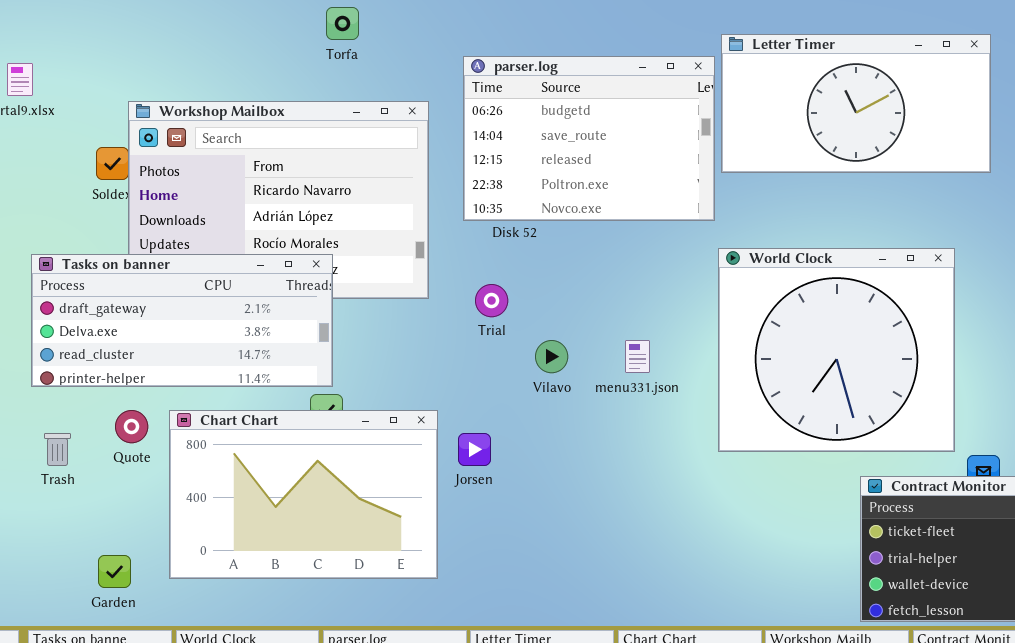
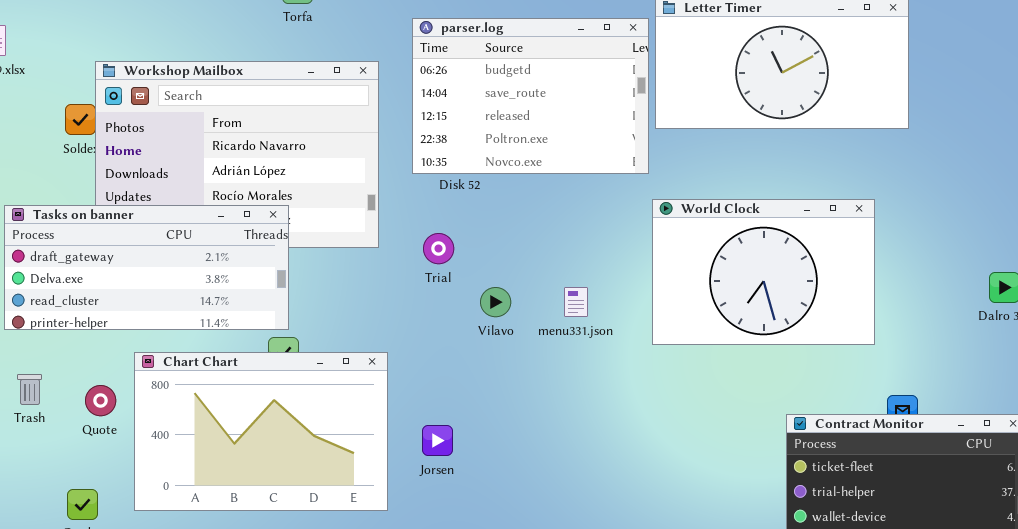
World Clock: [718,248,955,452] -> [652,199,875,345], resized
Quote: [115,410,148,443] -> [85,385,116,416], moved
Jorsen: [458,433,491,466] -> [422,425,453,456], moved

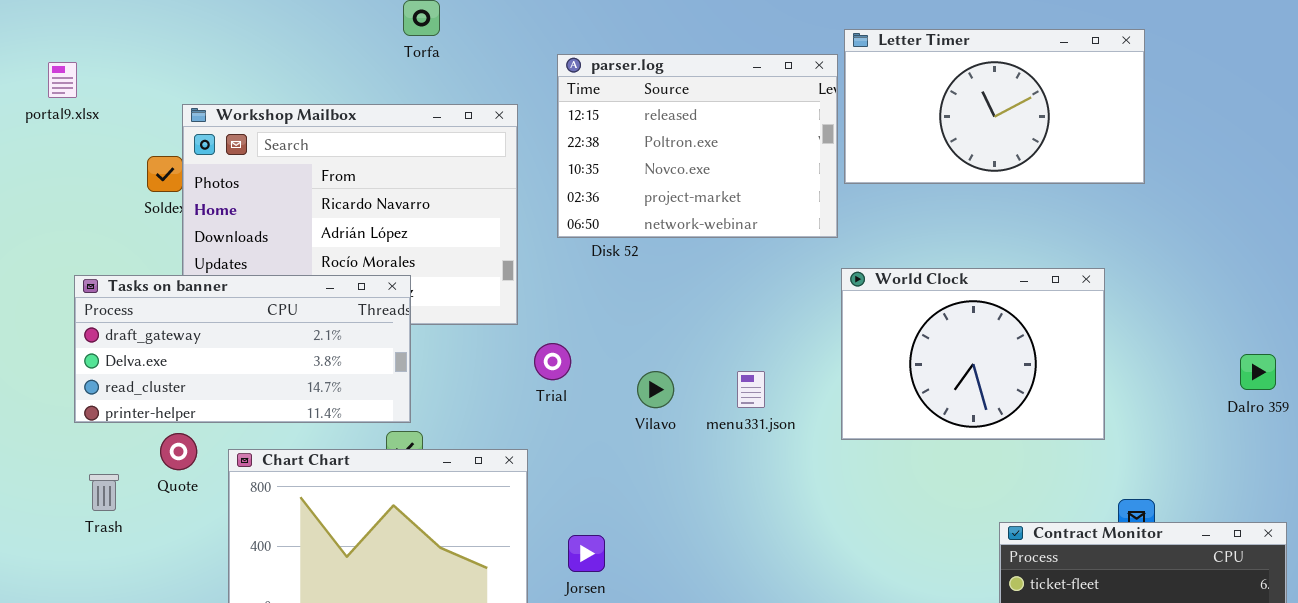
parser.log: [412,18,649,174] -> [557,54,838,238], scrolled down 2 rows
Trial: [423,233,454,264] -> [534,343,571,380], moved
Quote: [85,385,116,416] -> [160,433,197,470], moved

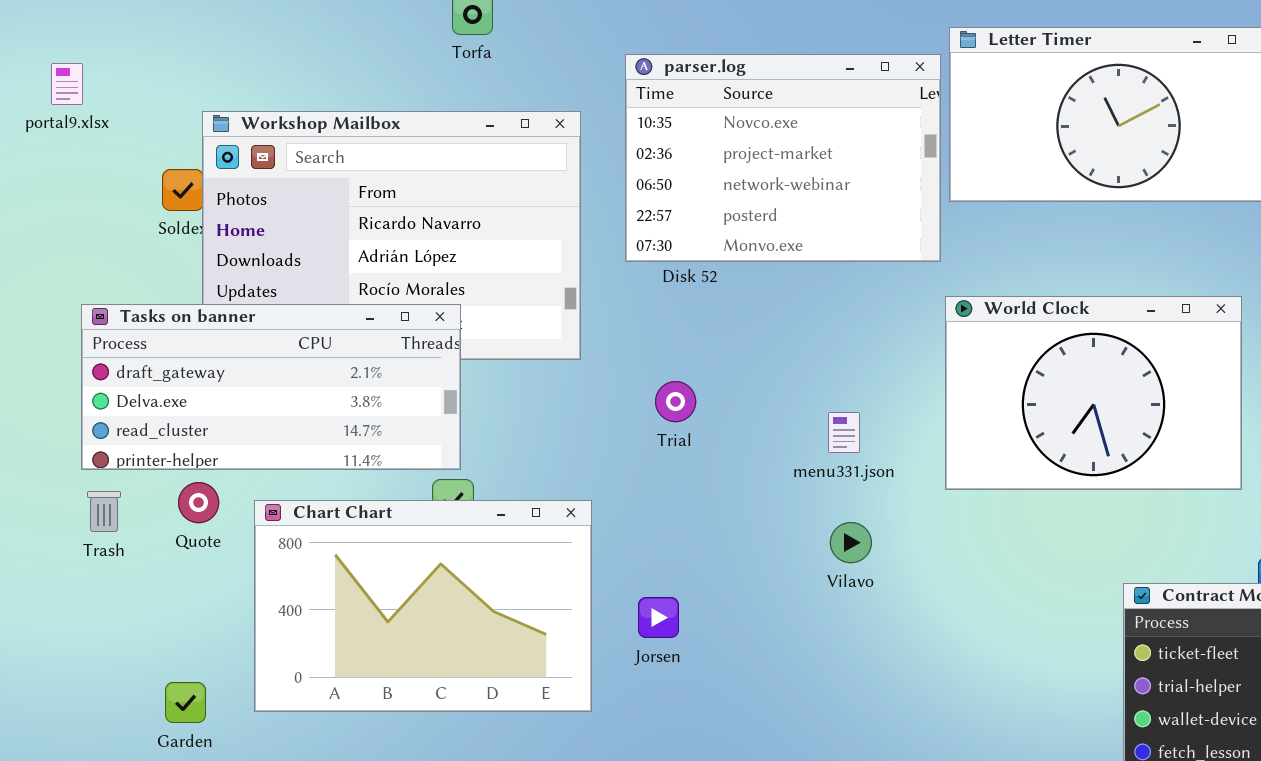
parser.log: [557,54,838,238] -> [625,54,941,262], scrolled down 2 rows
Trial: [534,343,571,380] -> [655,381,696,422], moved
Vilavo: [637,371,674,408] -> [830,522,872,563], moved
Trash: [89,474,119,511] -> [87,491,121,532], moved

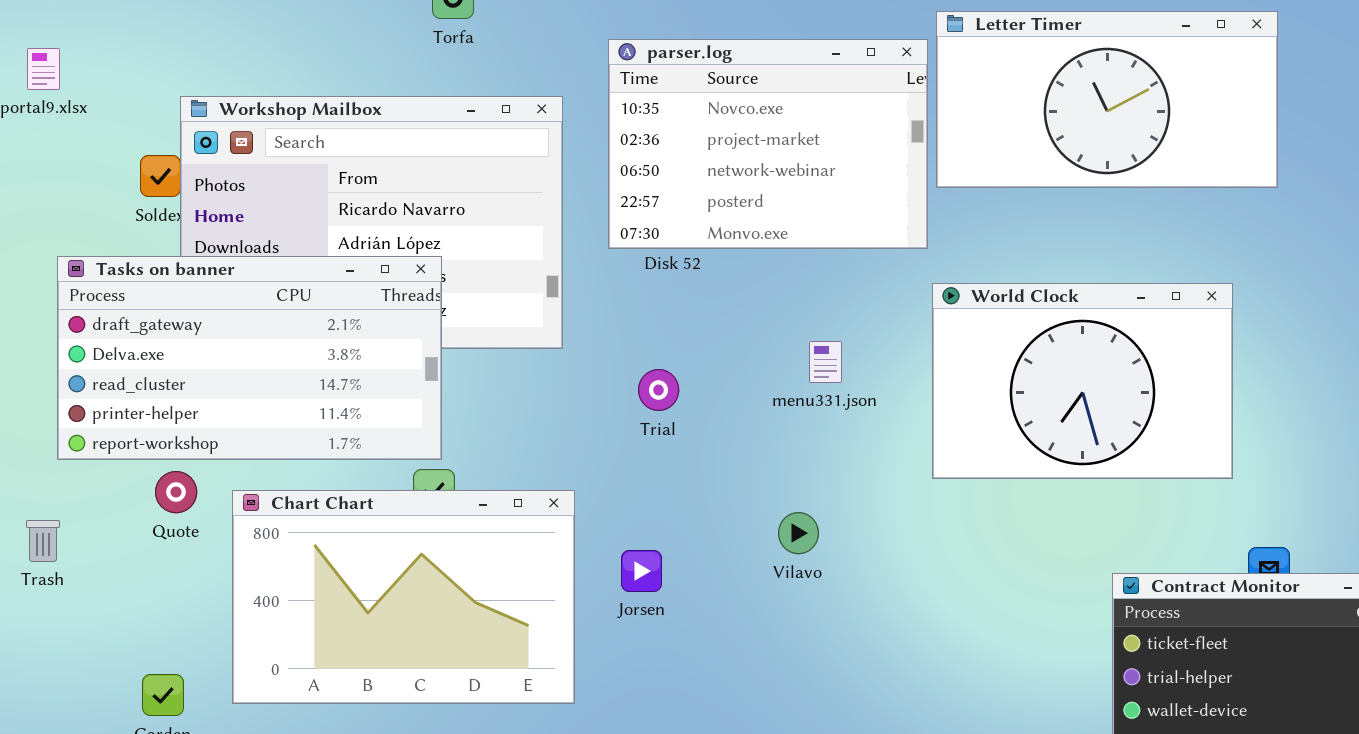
Tasks on banner: [81,304,461,470] -> [57,256,442,460], resized
menu331.json: [828,412,860,453] -> [809,341,842,383], moved
Trash: [87,491,121,532] -> [26,520,60,562], moved
Vilavo: [830,522,872,563] -> [778,512,819,554], moved
Jorsen: [638,597,679,638] -> [621,550,662,592], moved

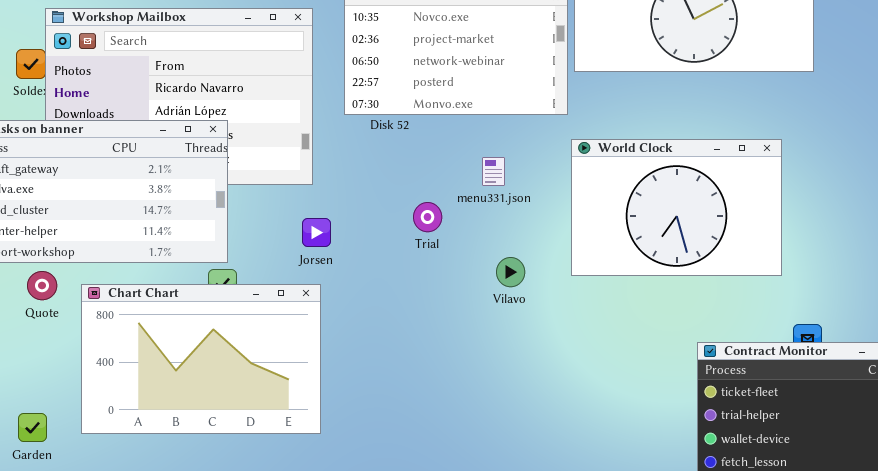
menu331.json: [809,341,842,383] -> [482,157,505,186], moved
Trial: [638,369,679,411] -> [413,202,442,232], moved
Vilavo: [778,512,819,554] -> [496,257,525,287], moved
Jorsen: [621,550,662,592] -> [302,218,331,247], moved

